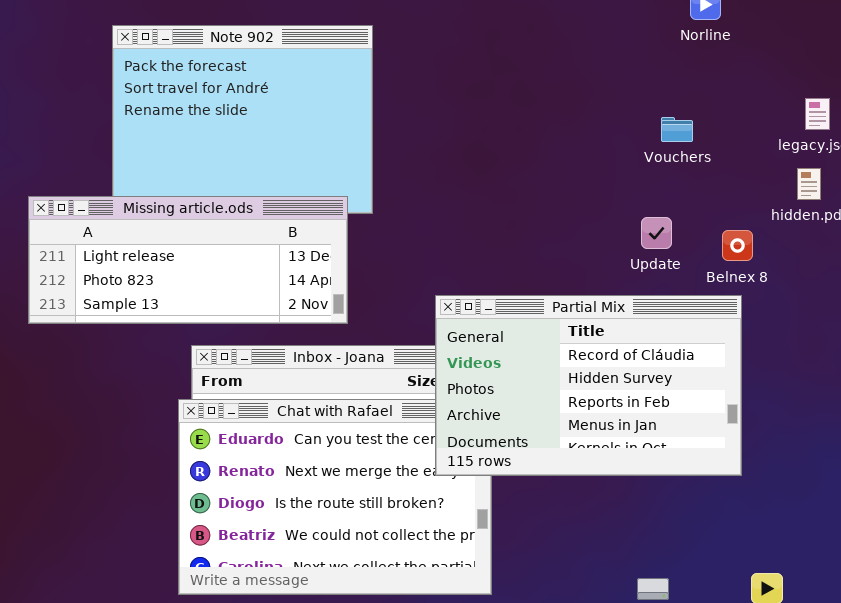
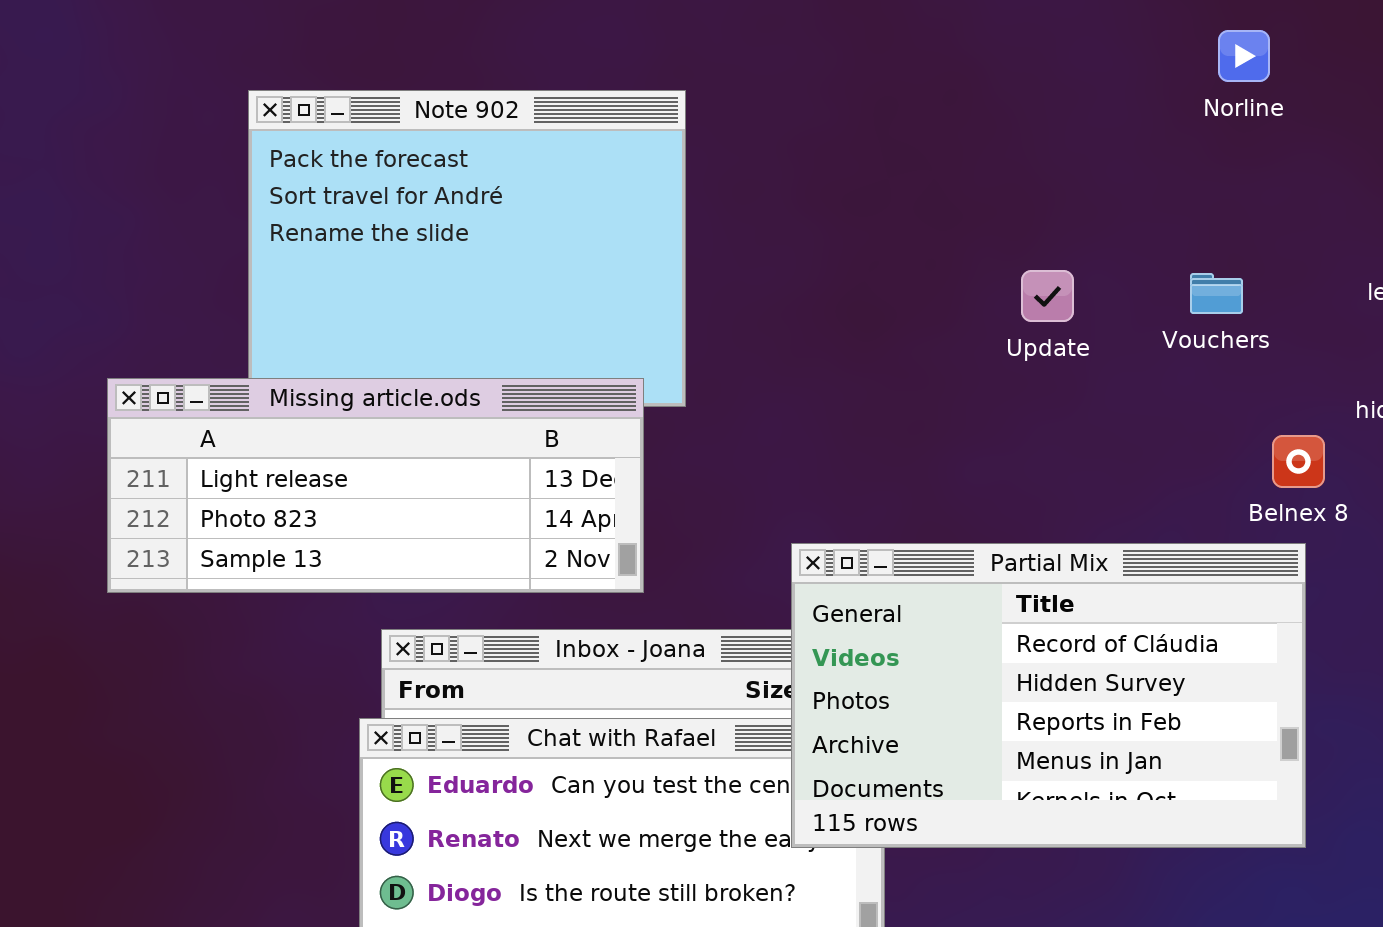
Vouchers: [661,117,693,142] -> [1190,273,1243,314], moved
Update: [641,217,672,249] -> [1021,270,1074,322], moved

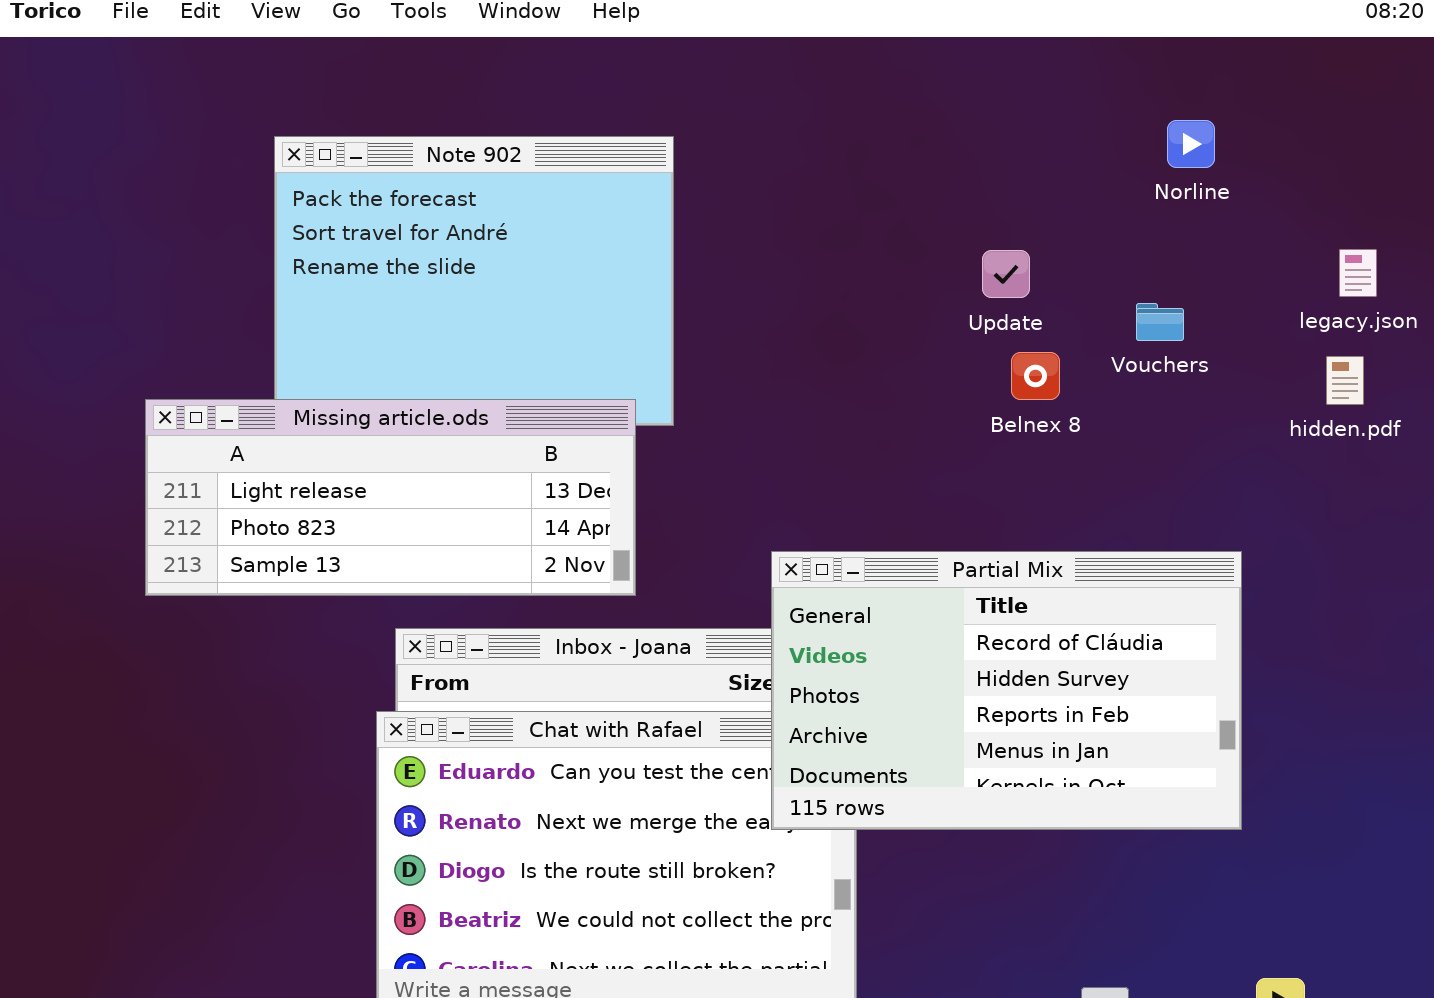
Norline: [1218,30,1270,82] -> [1167,120,1215,168], moved
Update: [1021,270,1074,322] -> [982,250,1030,298], moved
Belnex 8: [1272,435,1325,488] -> [1011,352,1060,400], moved

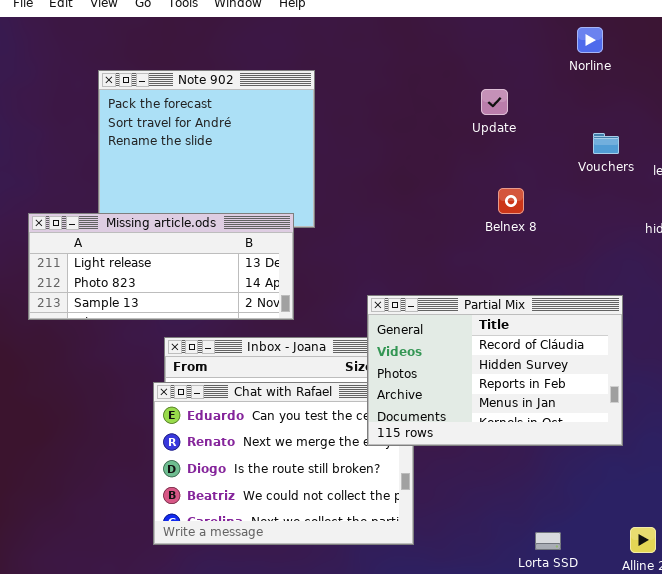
Norline: [1167,120,1215,168] -> [577,27,603,53], moved
Update: [982,250,1030,298] -> [481,89,508,115], moved
Vouchers: [1136,303,1184,341] -> [593,133,619,154], moved

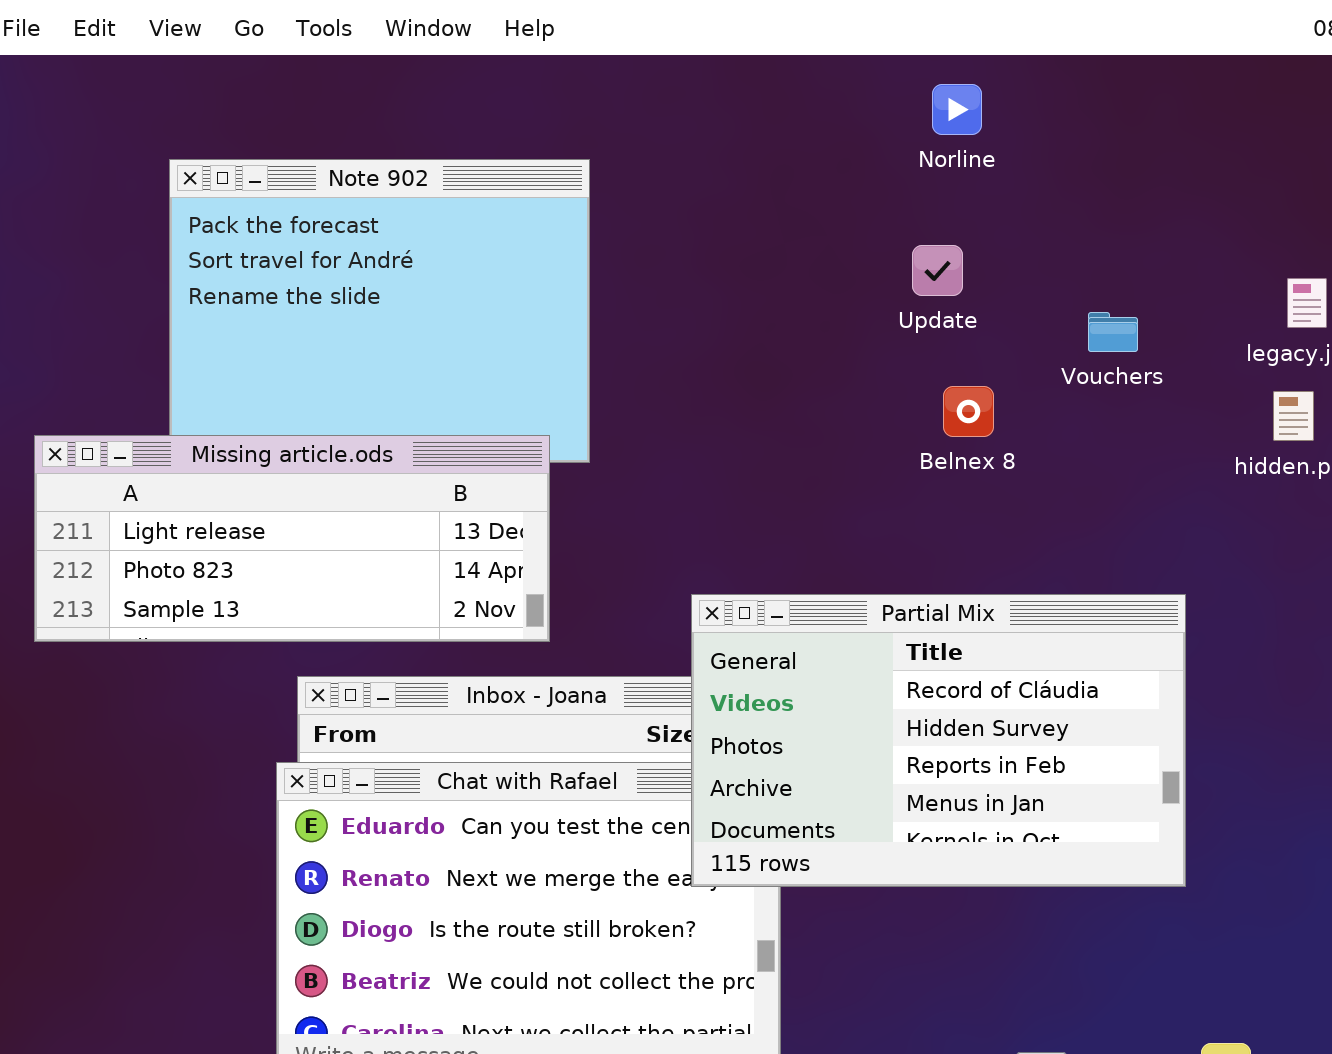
Norline: [577,27,603,53] -> [932,84,982,135], moved
Update: [481,89,508,115] -> [912,245,963,296], moved
Vouchers: [593,133,619,154] -> [1088,312,1138,352], moved

